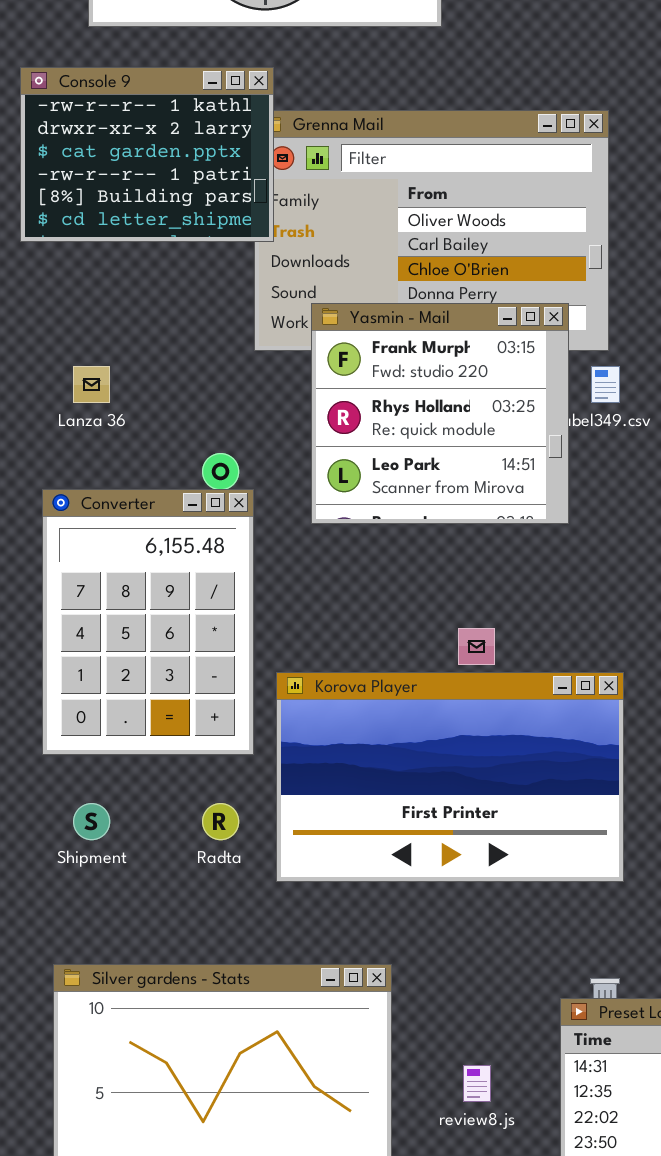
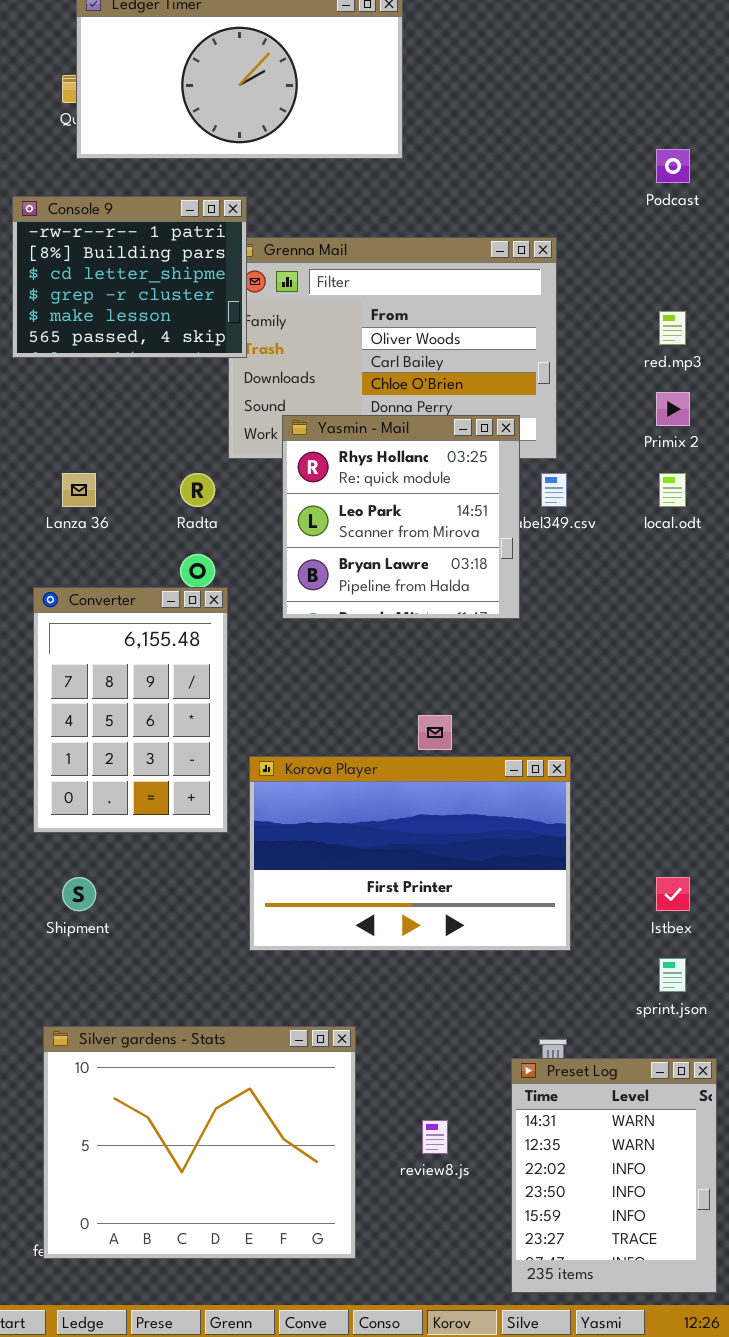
Console 9: [20,67,274,242] -> [12,196,247,358], scrolled down 3 rows
Yasmin - Mail: [311,303,569,524] -> [282,415,520,619], scrolled down 1 row
Radta: [202,803,239,840] -> [180,473,215,507], moved

